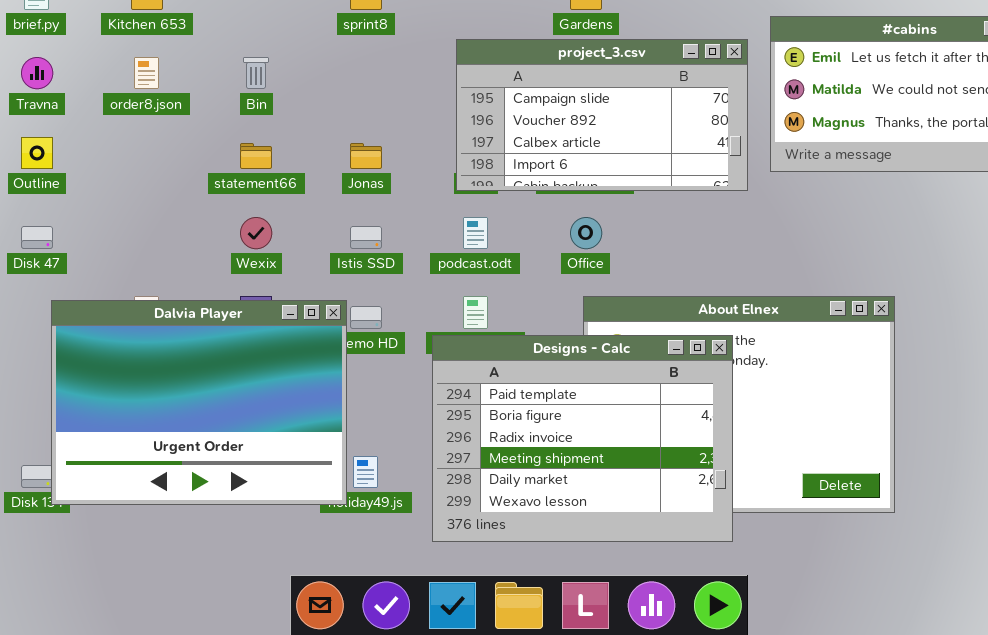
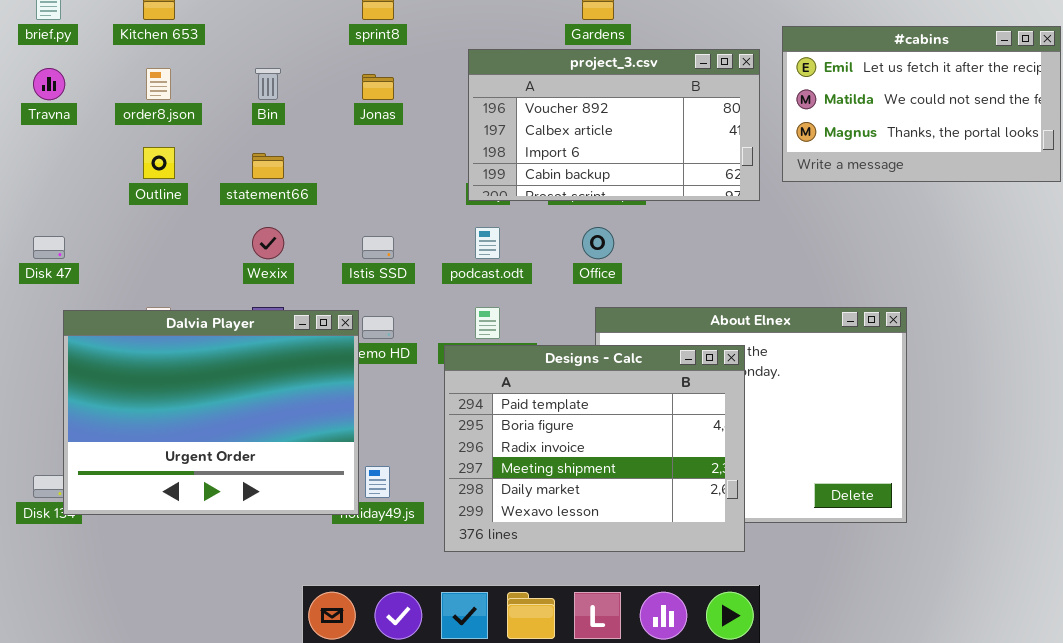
project_3.csv: [456,39,748,191] -> [468,49,760,201], scrolled down 1 row
Outline: [21,137,53,169] -> [143,147,175,179], moved
Jonas: [350,143,382,169] -> [362,74,394,100], moved

